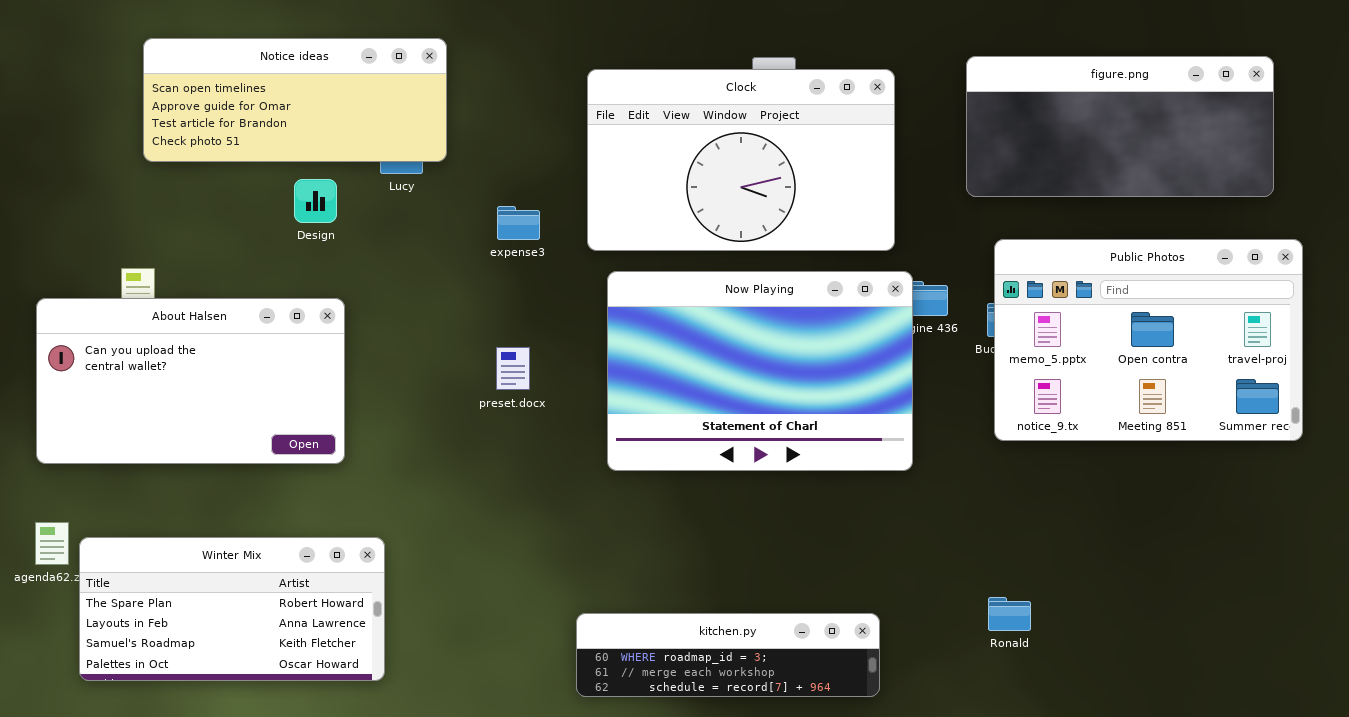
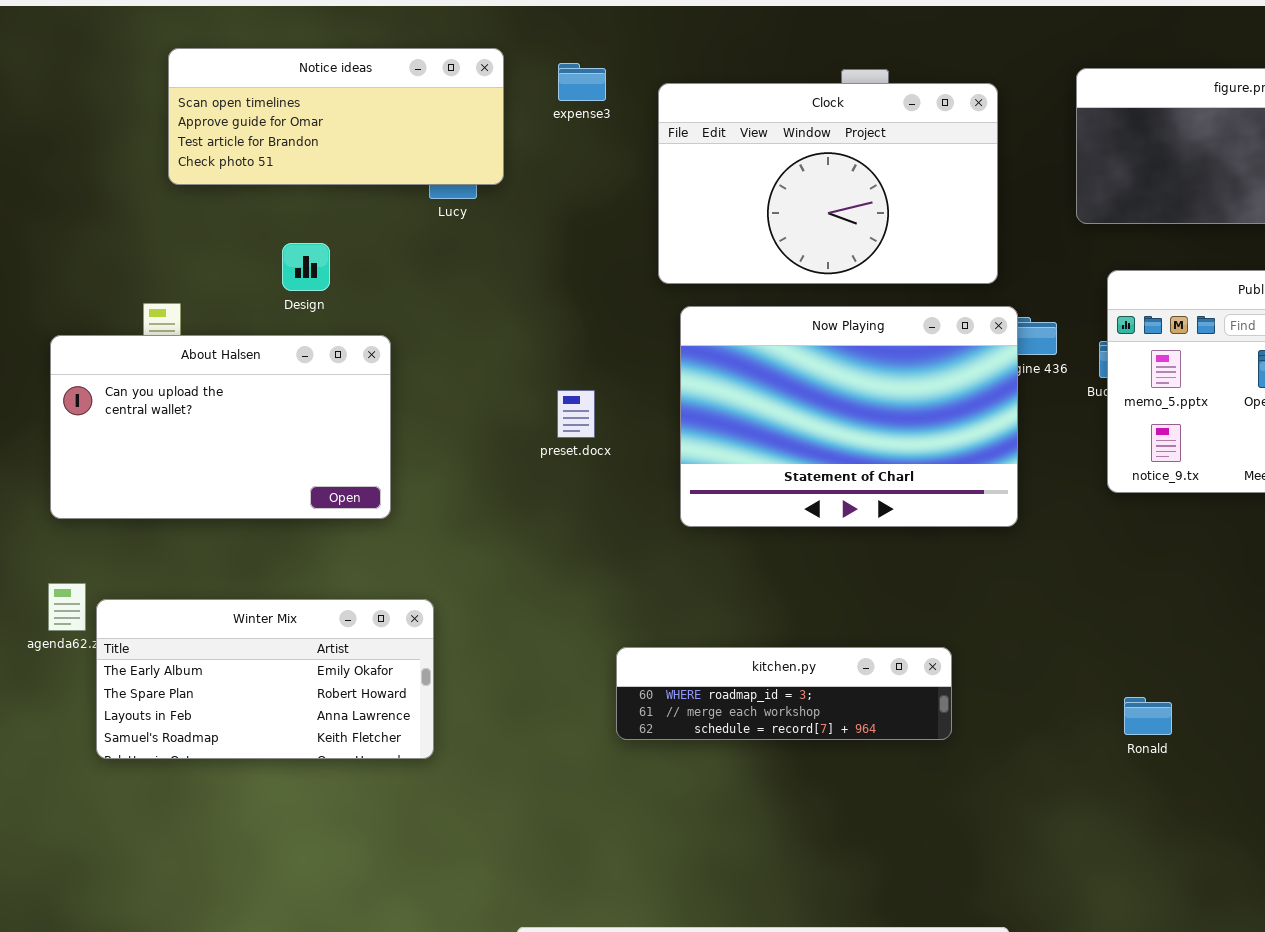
Design: [294,179,337,223] -> [282,243,330,291], moved
expense3: [497,206,540,240] -> [558,63,606,101], moved
Winter Mix: [79,537,385,681] -> [96,599,434,759], scrolled up 1 row
Ronald: [988,597,1031,631] -> [1124,697,1172,735], moved
kitchen.py: [576,613,880,697] -> [616,647,952,740], moved

